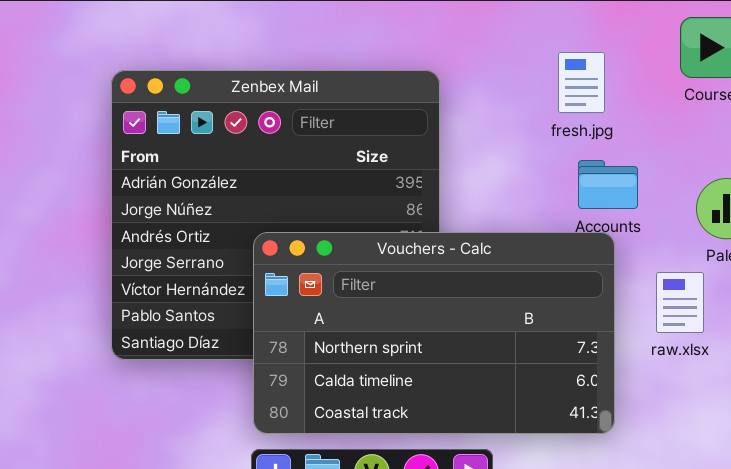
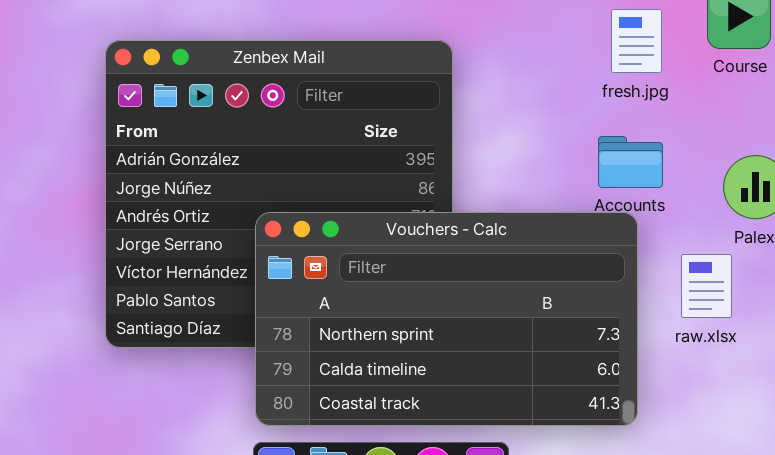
fresh.jpg: [558,52,605,113] -> [611,9,662,73], moved

